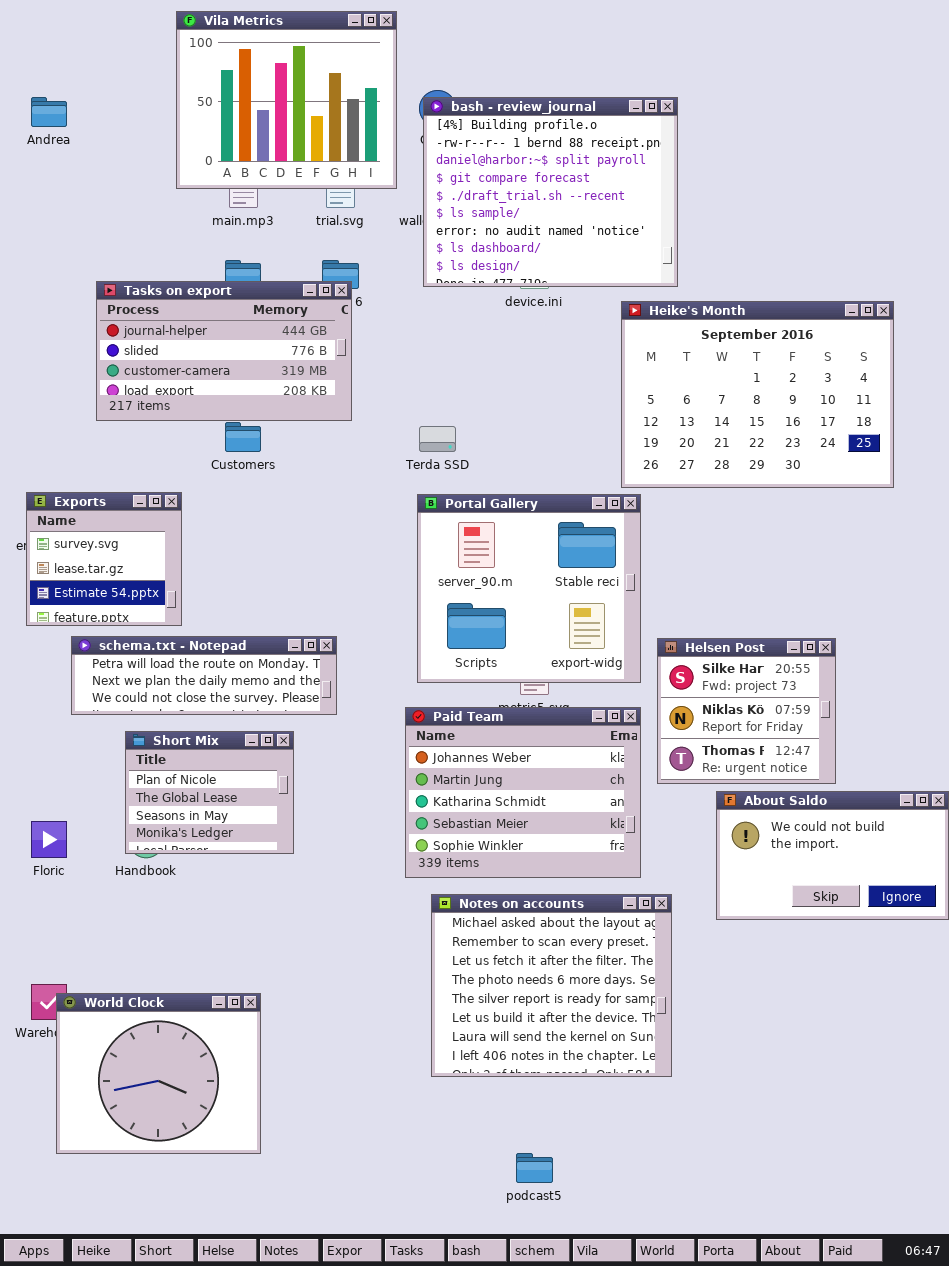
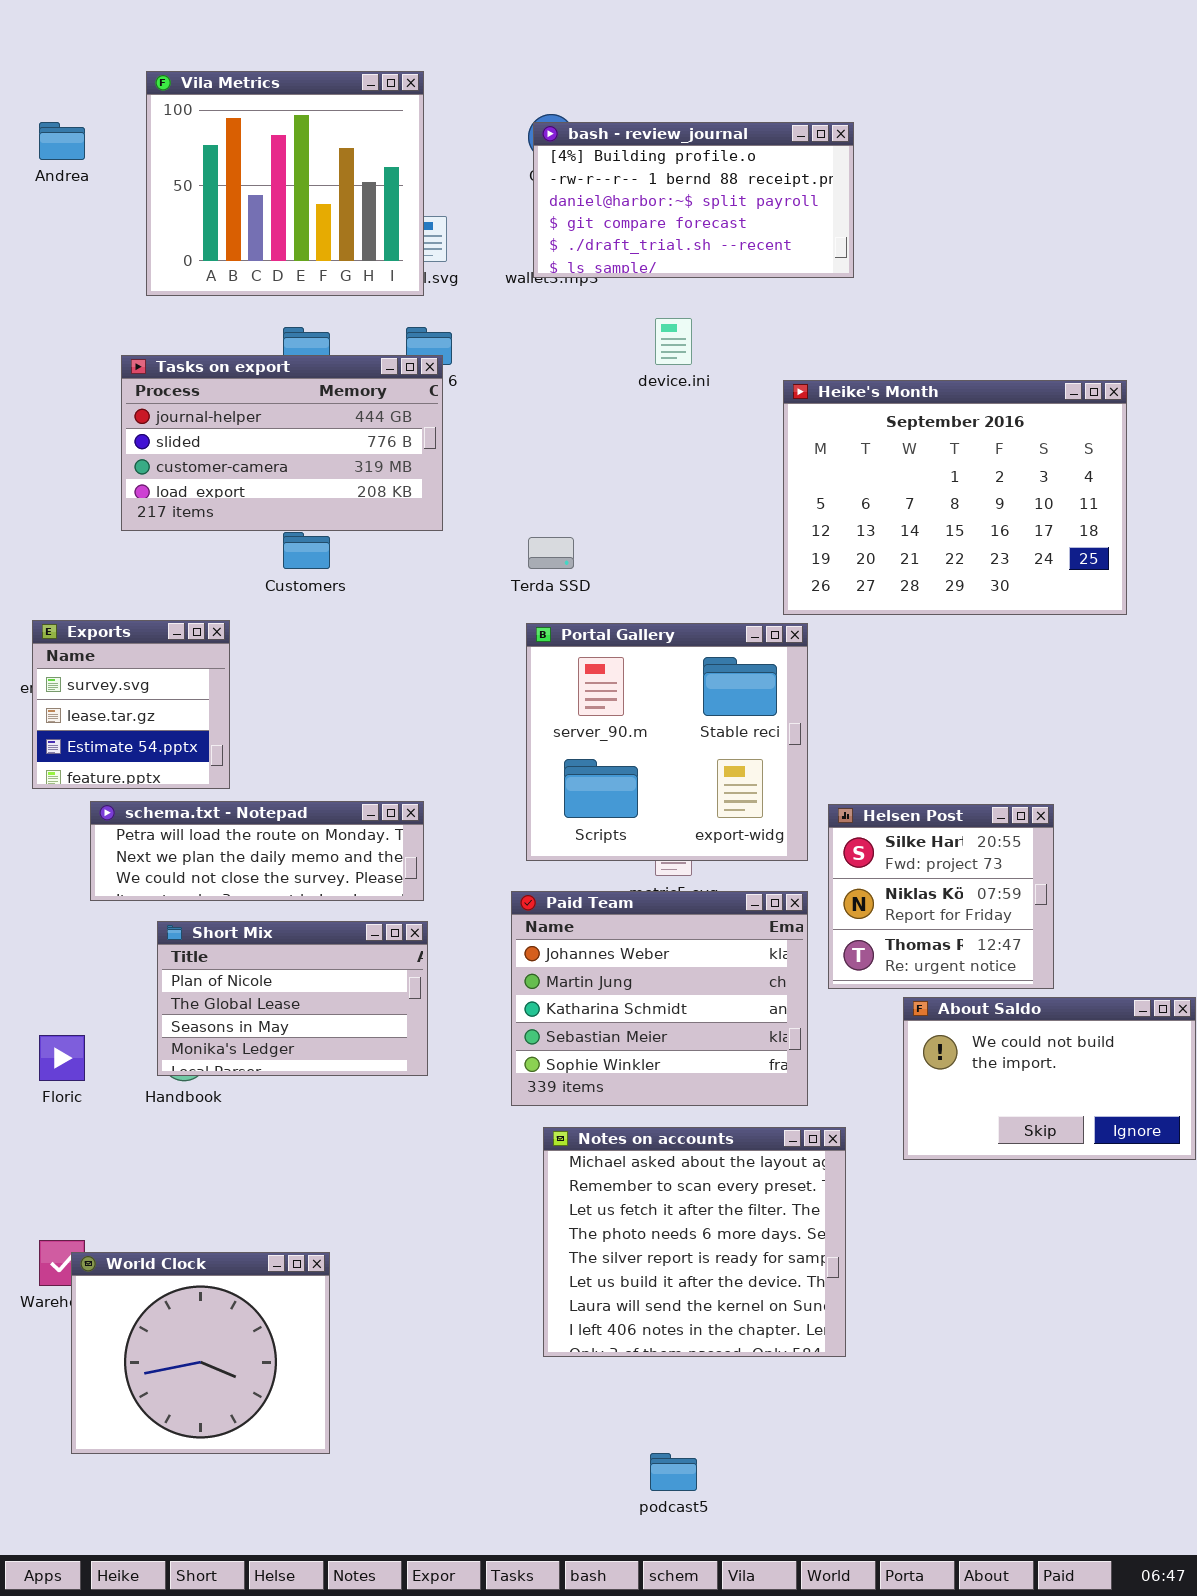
Vila Metrics: [176,11,397,189] -> [146,71,424,296], moved
bash - review_journal: [423,97,678,287] -> [533,122,854,278], resized
Short Mix: [125,731,294,854] -> [157,921,428,1076], resized

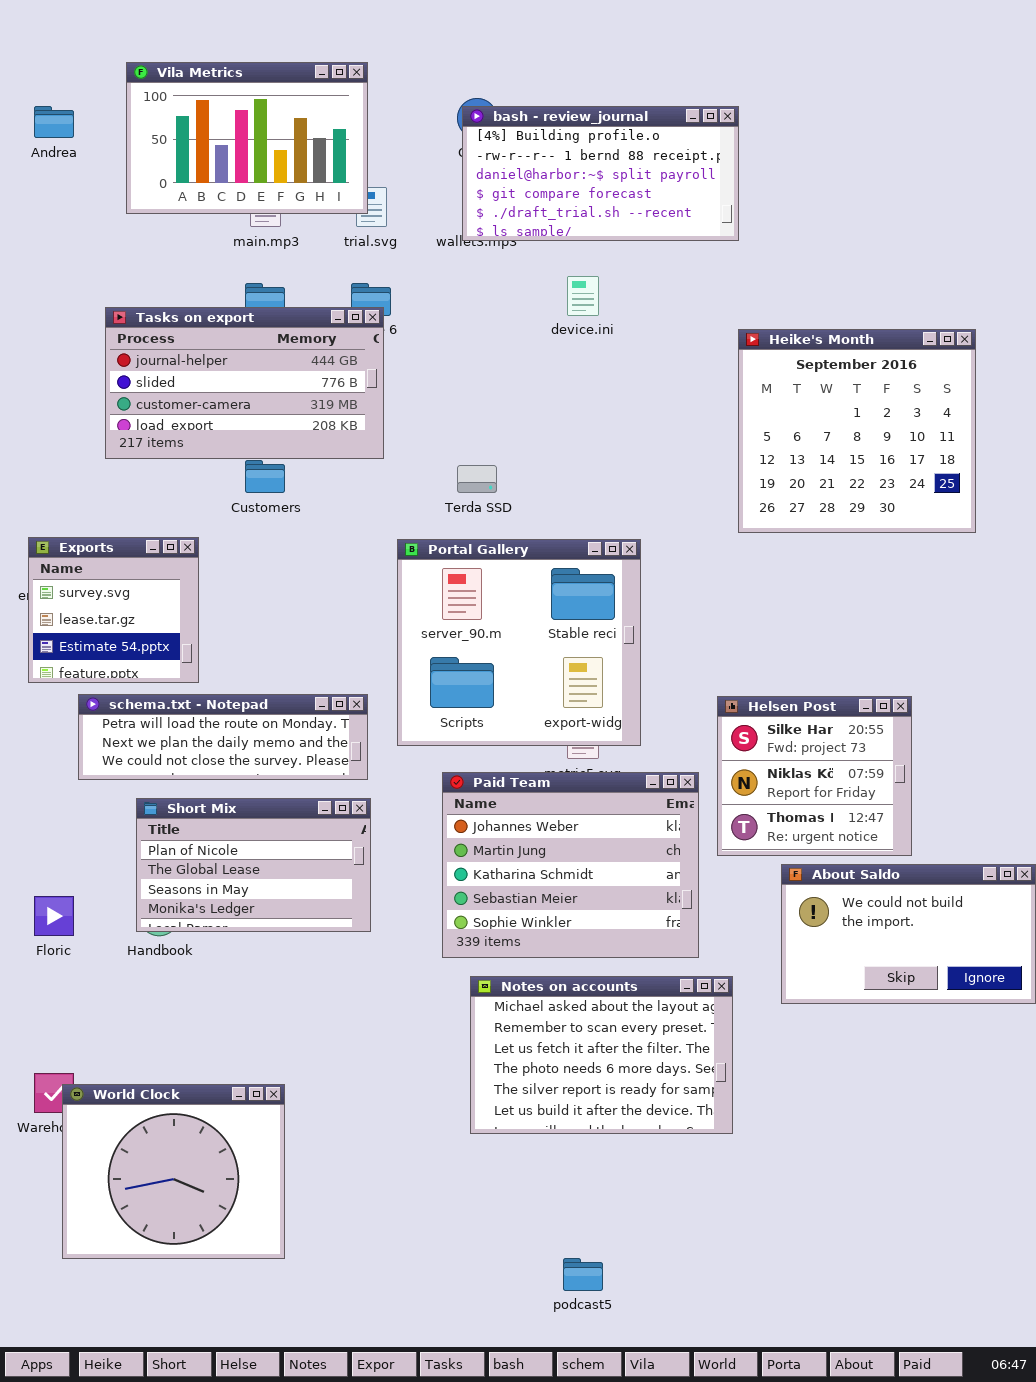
Vila Metrics: [146,71,424,296] -> [126,62,368,214], resized
Heike's Month: [783,380,1127,615] -> [738,329,976,533], resized
Portal Gallery: [526,623,808,861] -> [397,539,641,746], moved
Notes on accounts: [543,1127,846,1357] -> [470,976,733,1134], resized

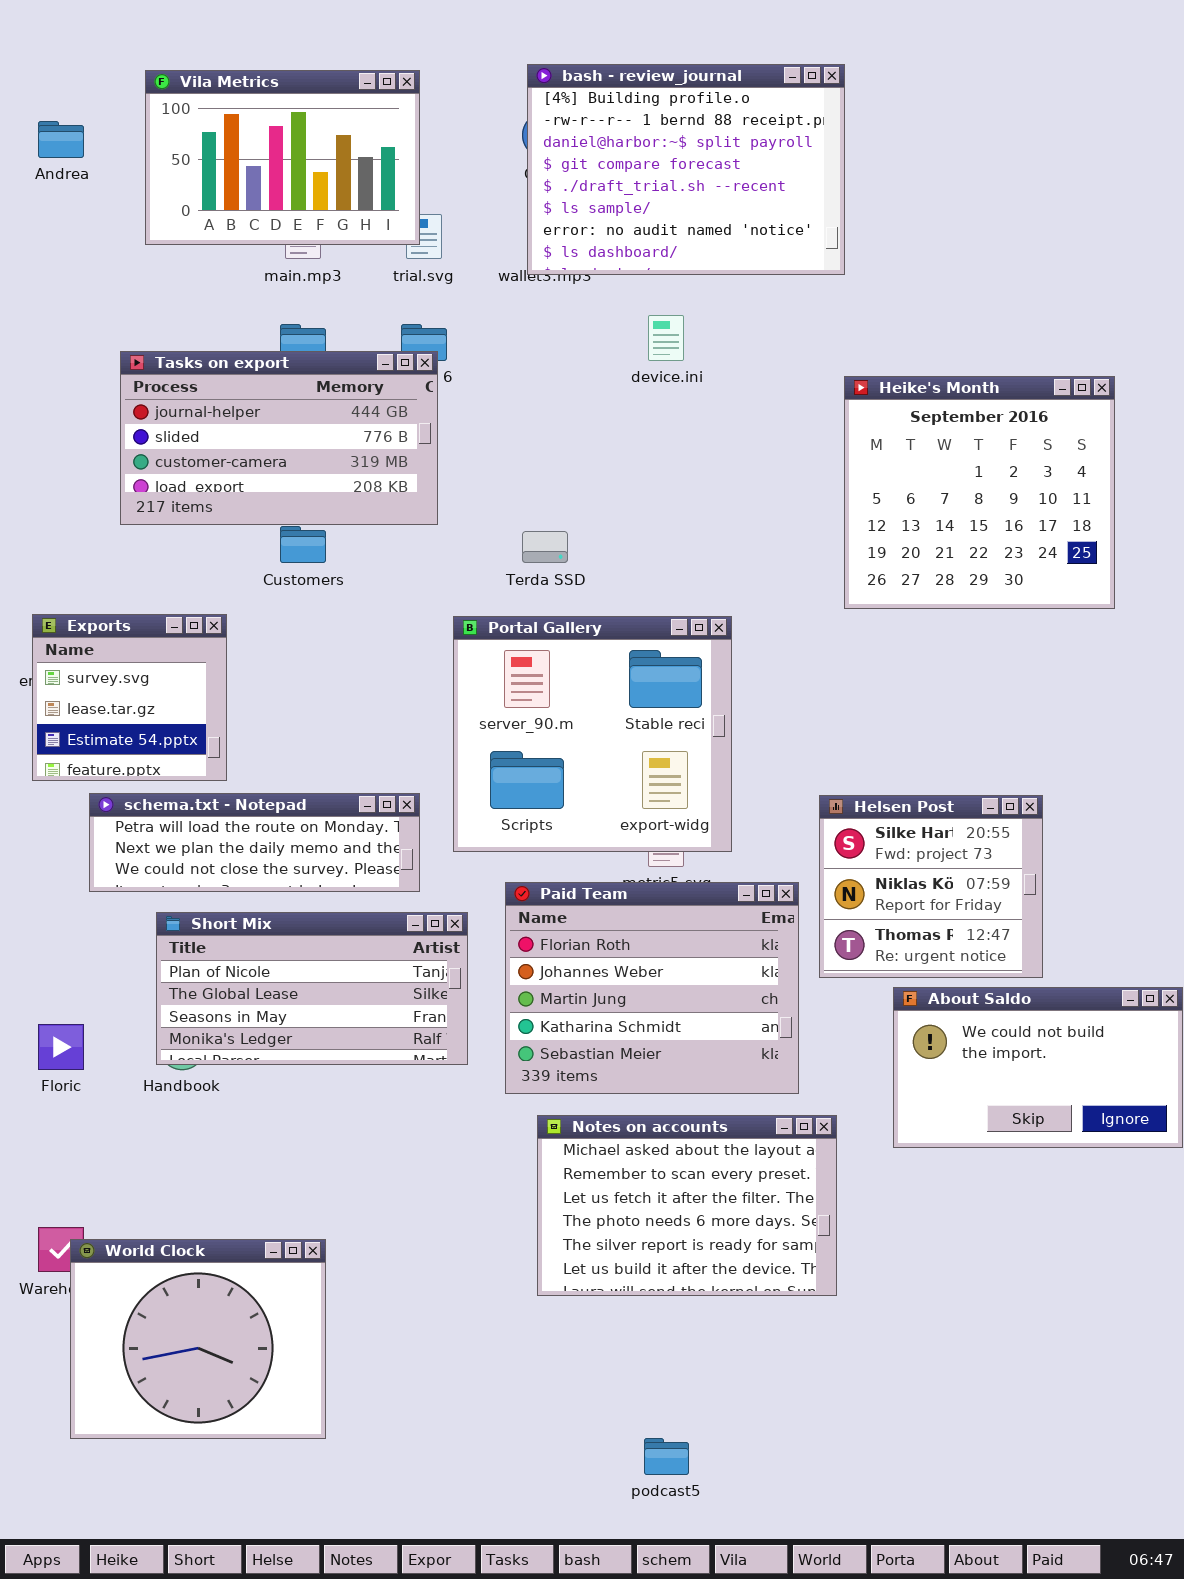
bash - review_journal: [462,106,739,241] -> [527,64,845,275], resized
Paid Team: [442,772,699,958] -> [505,882,799,1094], scrolled up 1 row
Short Mix: [136,798,371,932] -> [156,912,468,1065], resized

